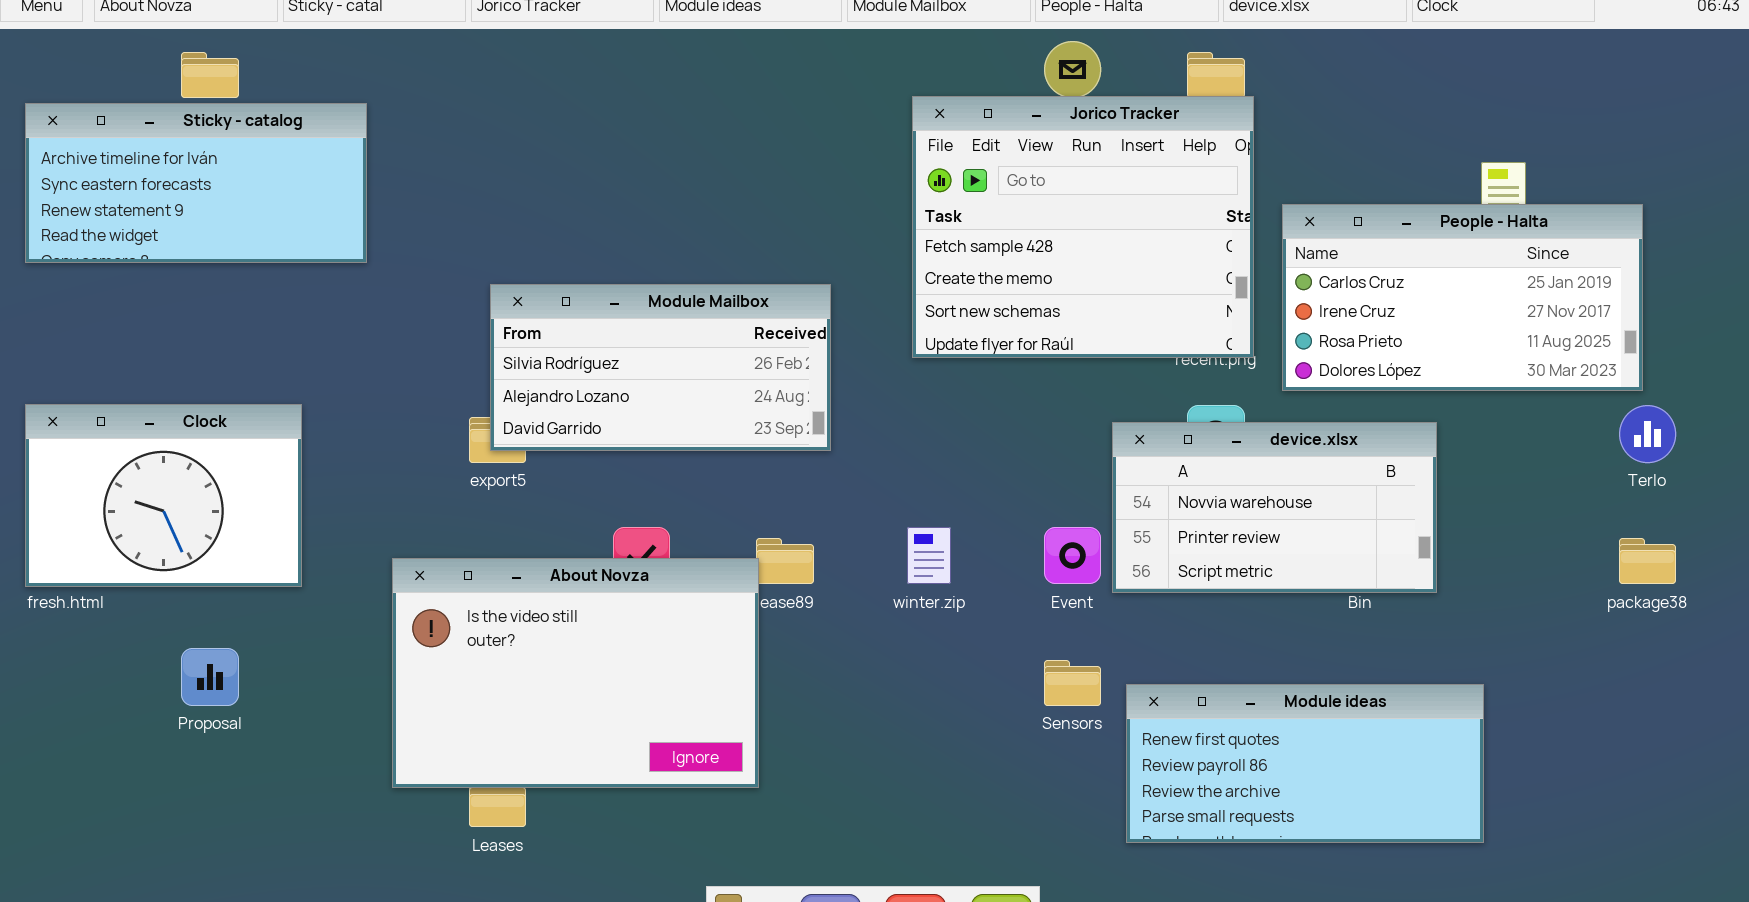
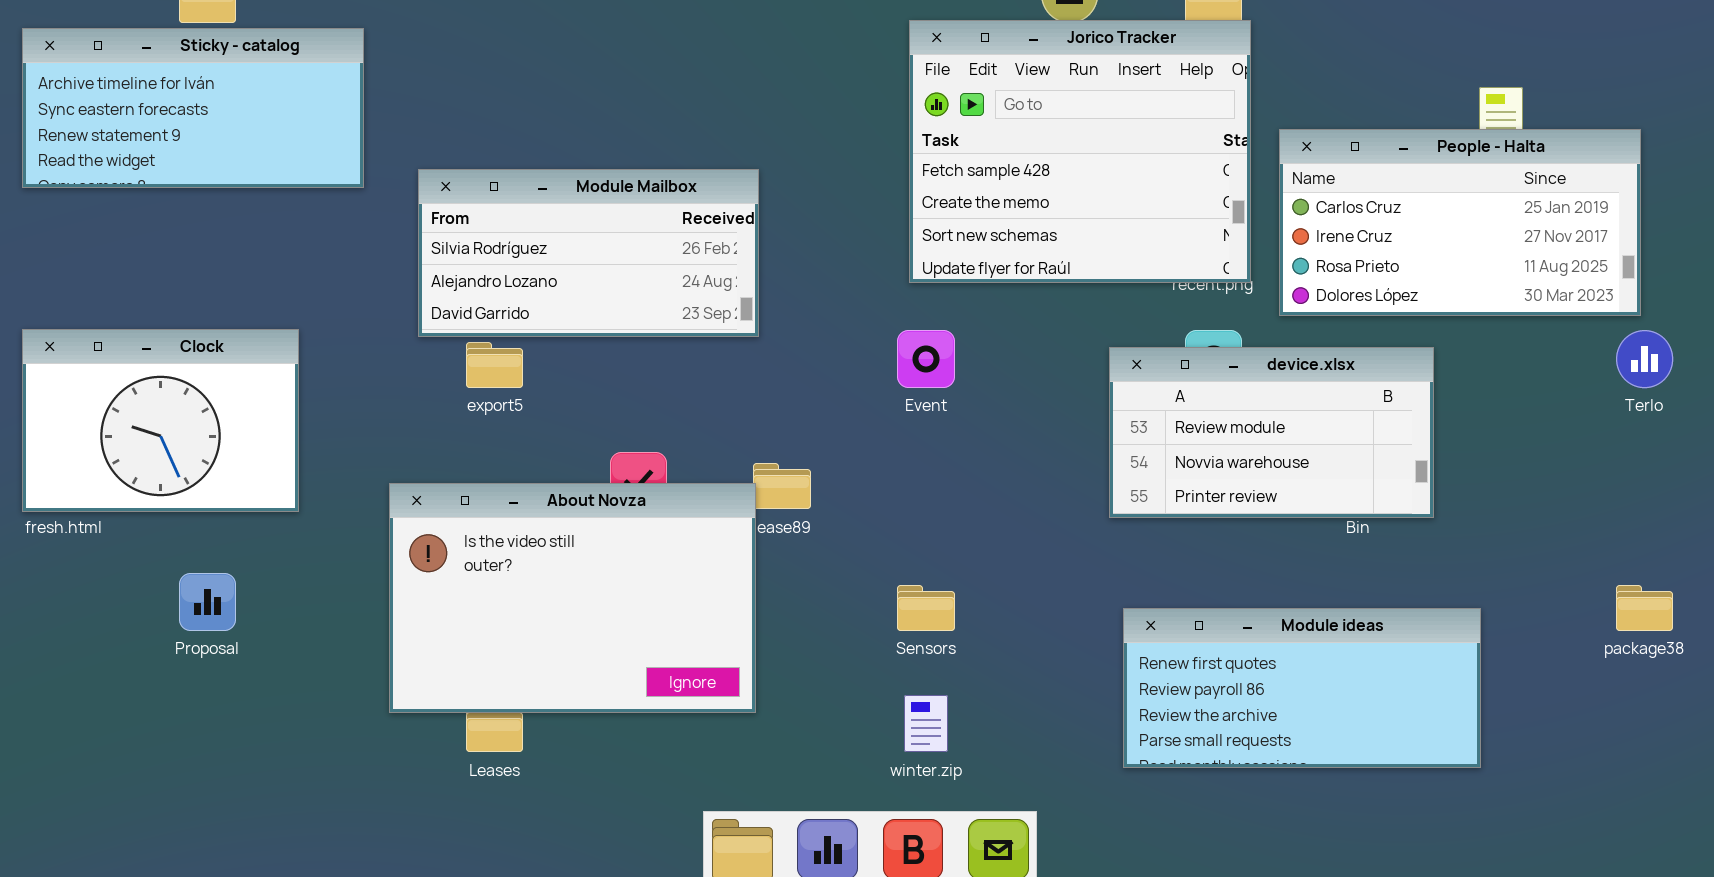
Module Mailbox: [490,284,831,451] -> [418,169,759,337], moved
device.xlsx: [1112,422,1437,593] -> [1109,347,1434,518], scrolled up 1 row
winter.zip: [907,527,951,584] -> [904,695,948,752], moved
Event: [1044,527,1101,584] -> [897,330,955,388], moved
package38: [1619,538,1676,584] -> [1616,585,1673,631], moved
Sensors: [1044,660,1101,706] -> [897,585,955,631], moved

